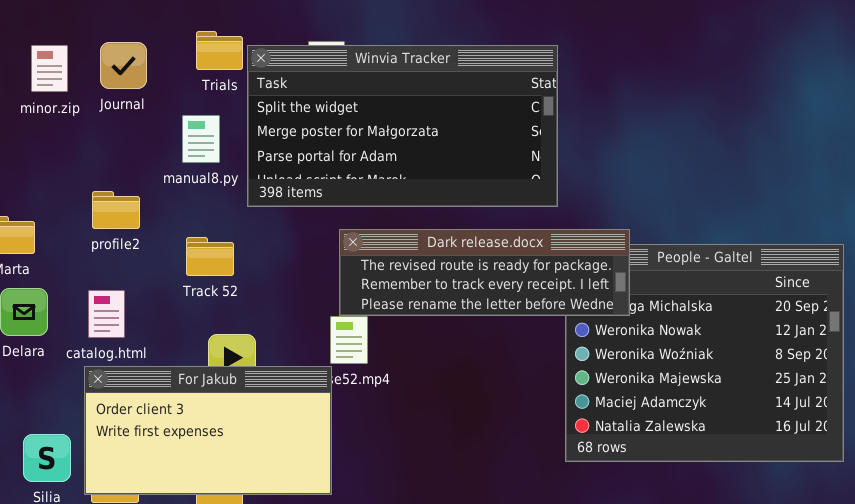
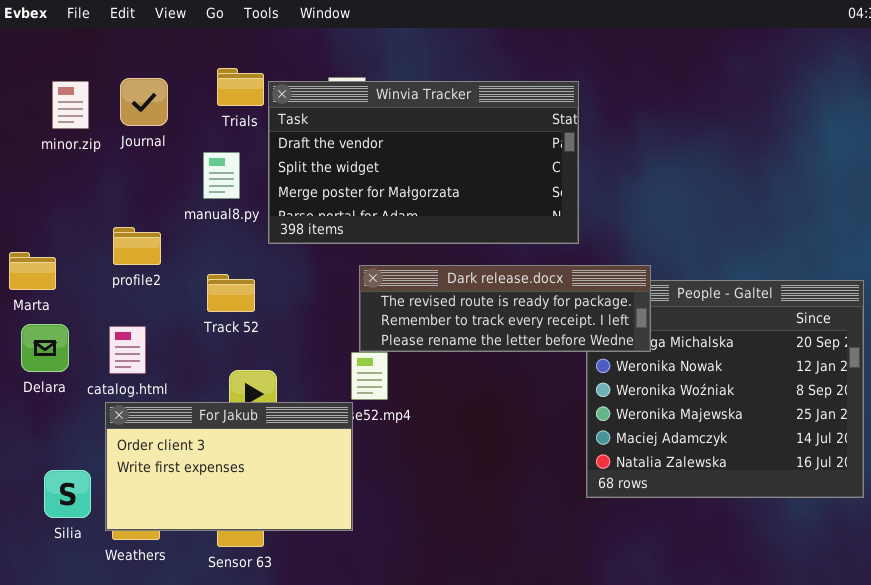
Winvia Tracker: [247,45,558,207] -> [268,81,579,244], scrolled up 1 row

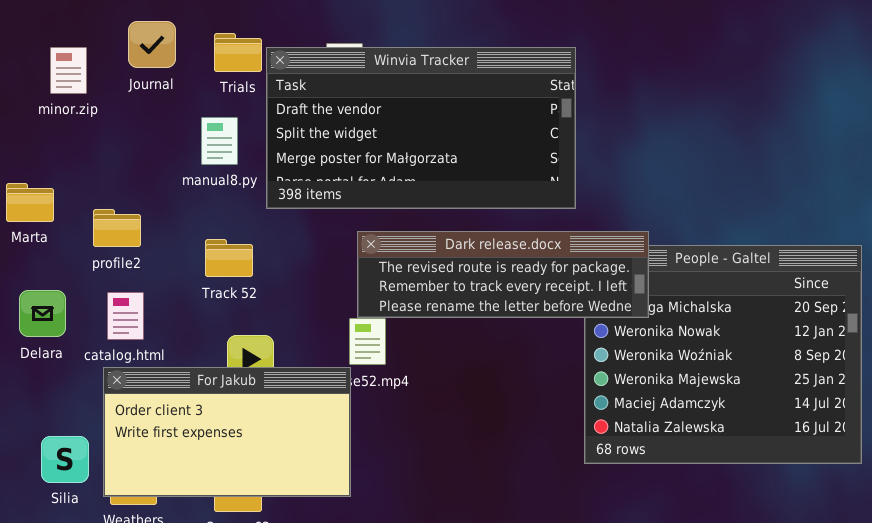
Journal: [120,78,168,126] -> [128,21,176,68], moved
profile2: [113,227,161,265] -> [93,209,141,247], moved
Marta: [9,252,56,290] -> [6,183,54,222], moved

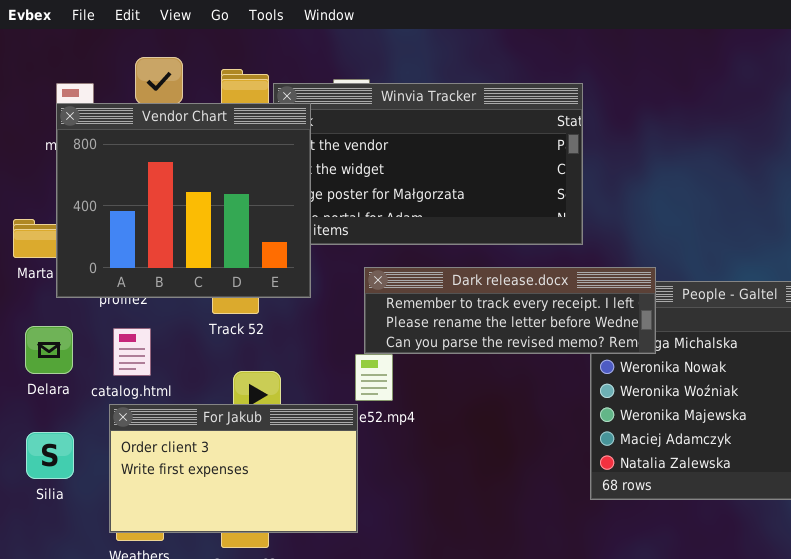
Vendor Chart: none -> [56,103,311,298], opened
Dark release.docx: [357,231,649,318] -> [364,267,656,354], scrolled down 1 row
Silia: [41,436,89,483] -> [26,432,74,479], moved

